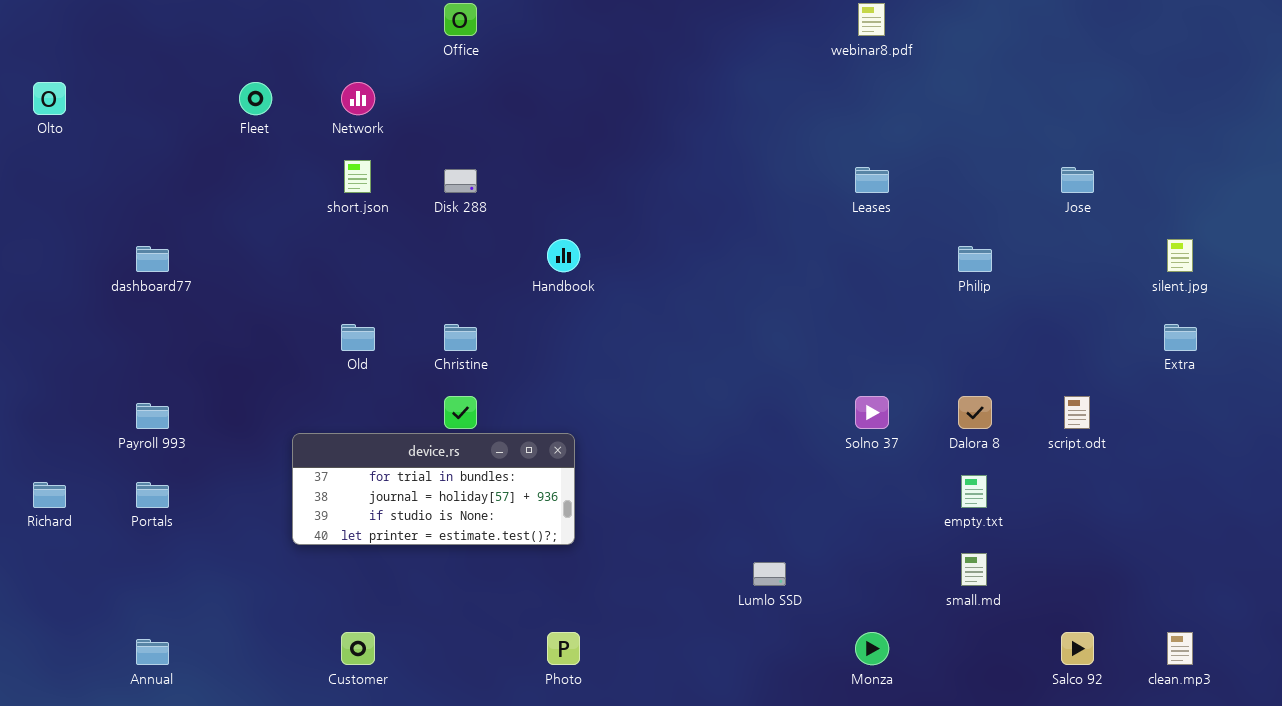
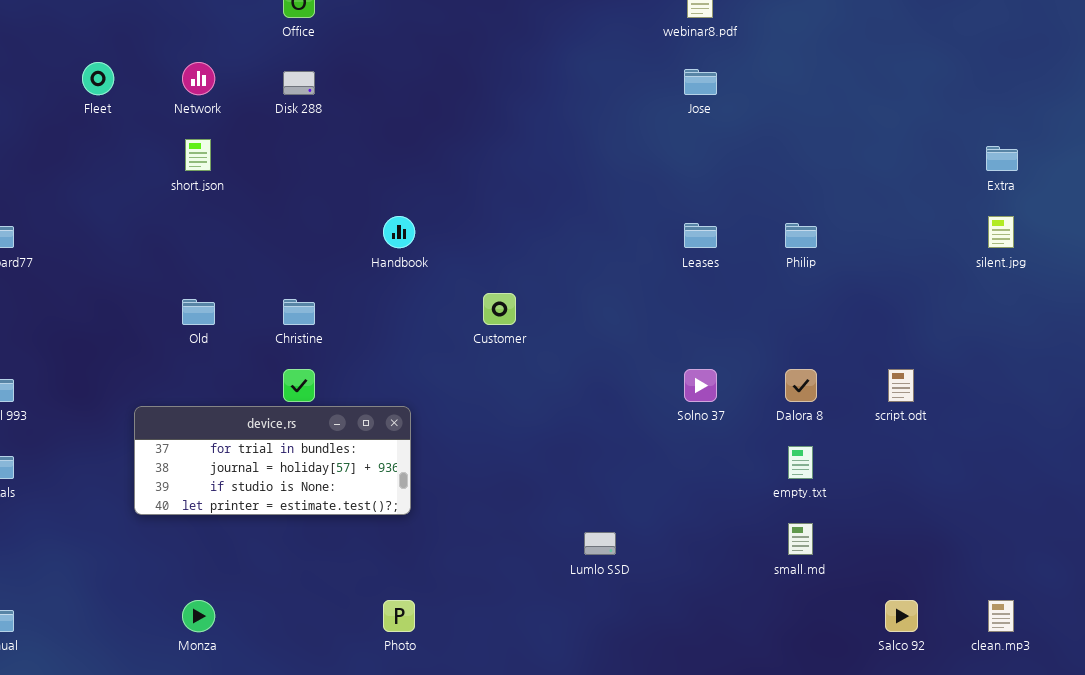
Leases: [855,167,889,193] -> [684,223,717,248], moved
Jose: [1061,167,1094,193] -> [684,69,717,95], moved
Disk 288: [444,169,477,193] -> [283,71,315,95], moved
Extra: [1164,324,1197,351] -> [986,146,1018,171], moved
Customer: [341,632,375,665] -> [483,293,516,325], moved
Monza: [855,632,889,665] -> [182,600,215,632], moved

